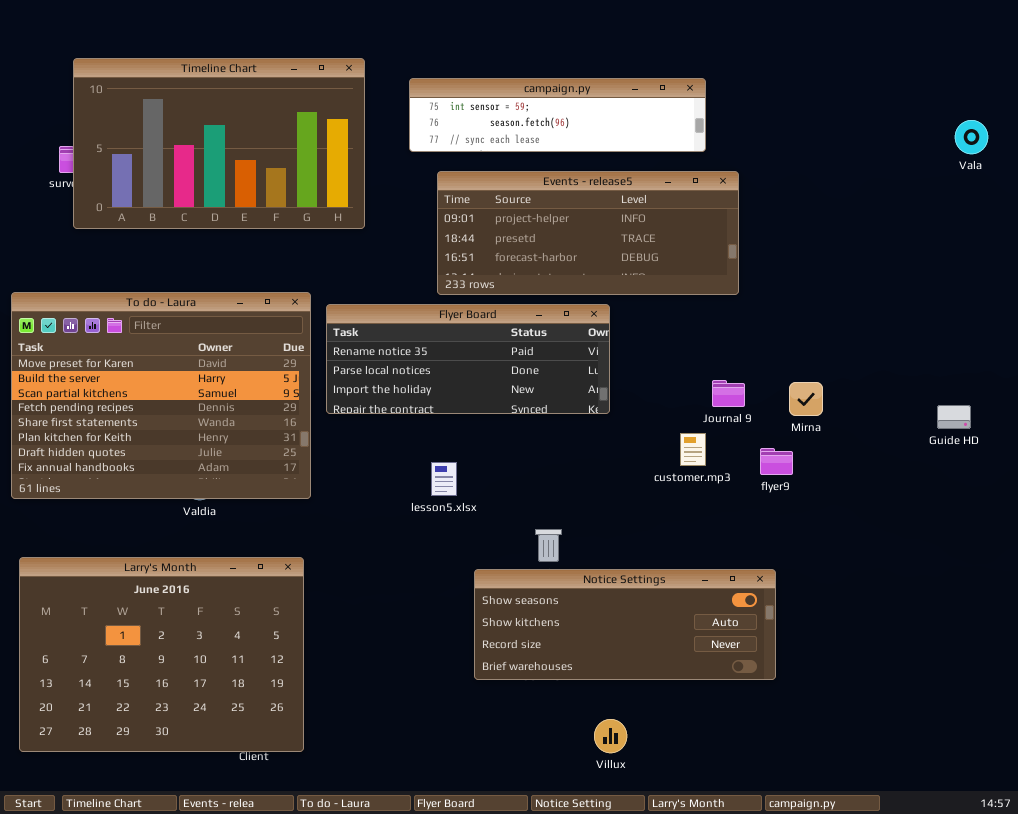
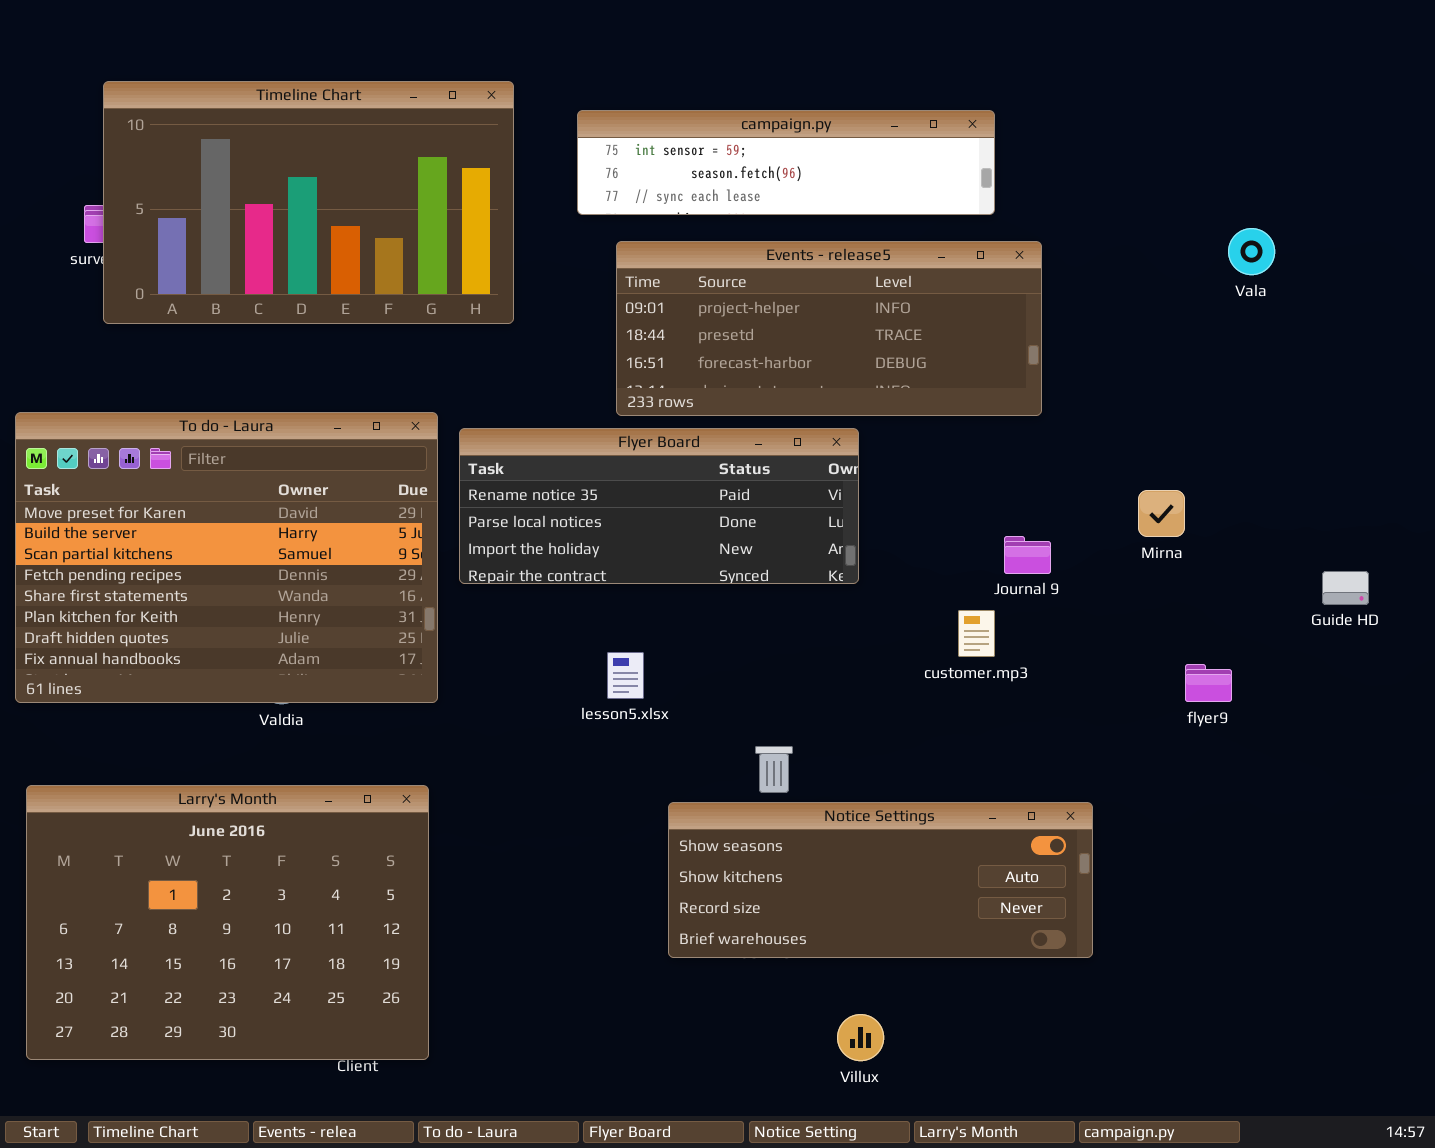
Vala: [955,120,988,154] -> [1228,228,1275,275], moved
Mirna: [789,382,823,416] -> [1138,490,1185,537], moved
flyer9: [760,448,793,475] -> [1185,664,1232,702], moved

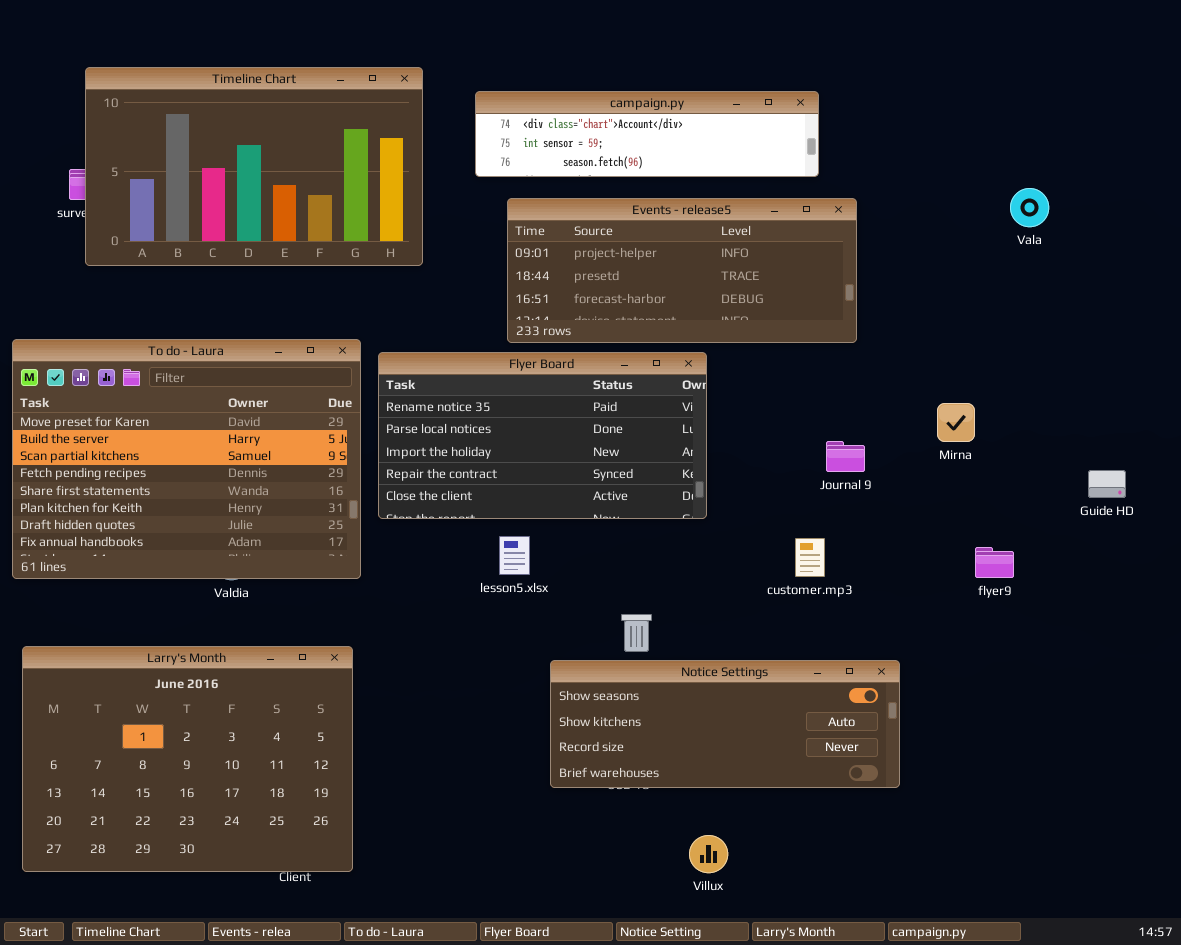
campaign.py: [577,110,995,215] -> [475,91,819,177], scrolled up 1 row
Flyer Board: [459,428,859,584] -> [378,352,707,519], resized
customer.mp3: [958,610,995,657] -> [795,538,825,577], moved

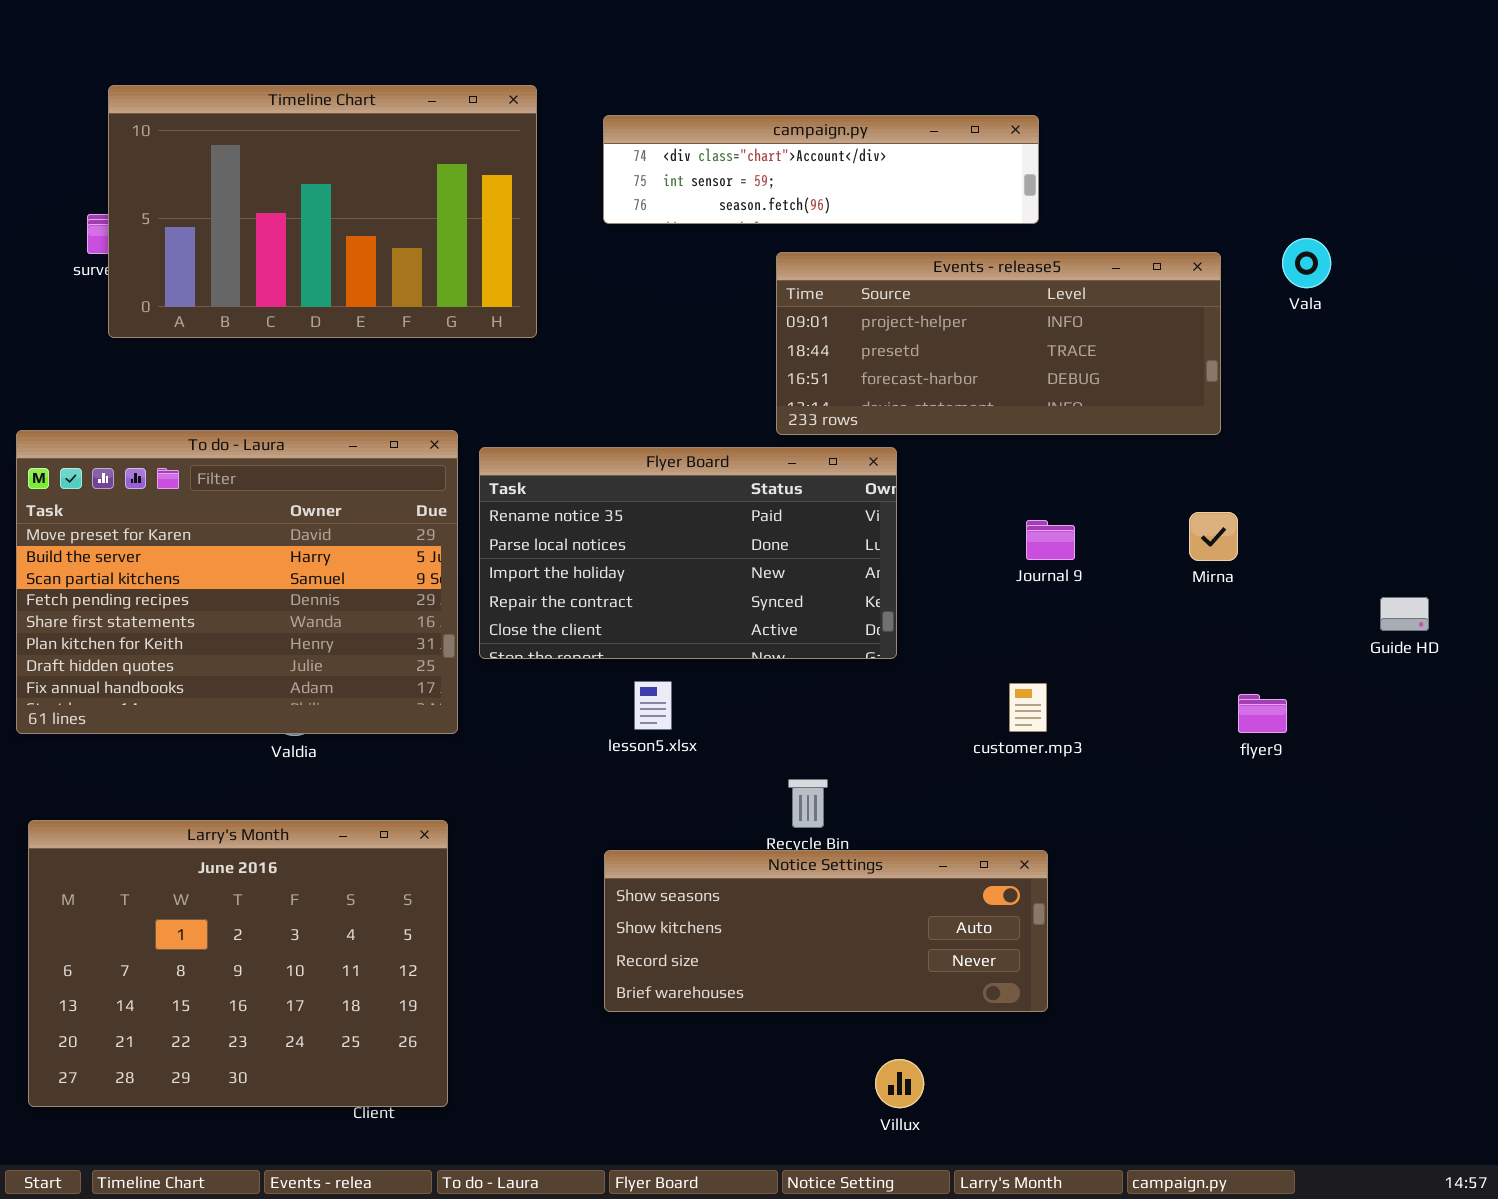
Events - release5: [507,198,857,343] -> [776,252,1221,435], moved
Journal 9: [826,441,865,472] -> [1026,520,1075,560], moved
Notice Settings: [550,660,900,788] -> [604,850,1048,1012], moved

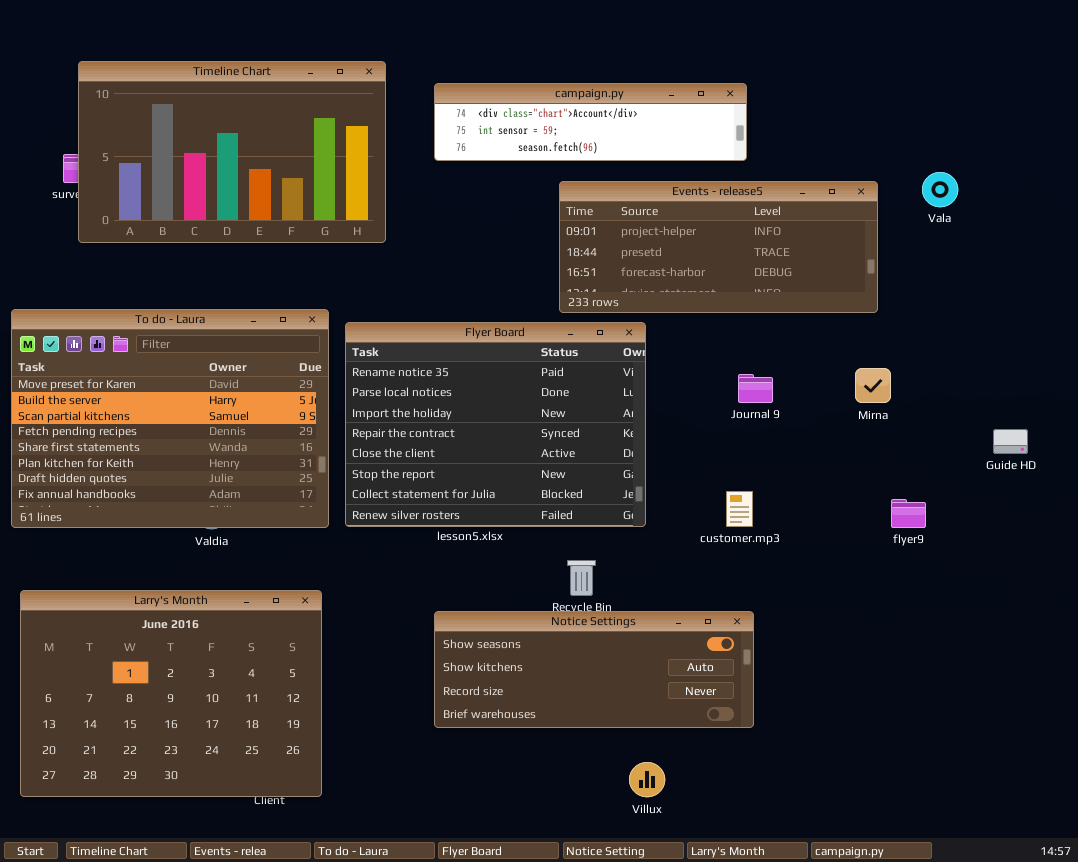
Flyer Board: [479,447,897,659] -> [345,322,646,527], resized

